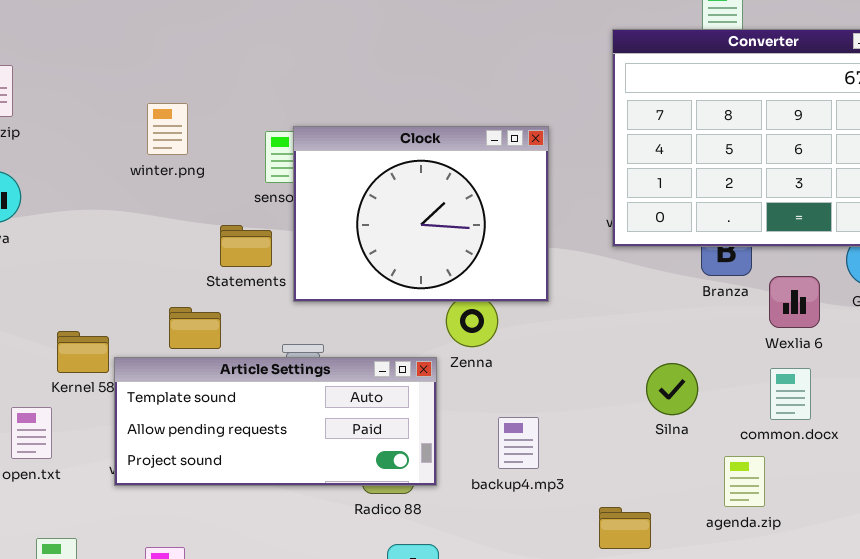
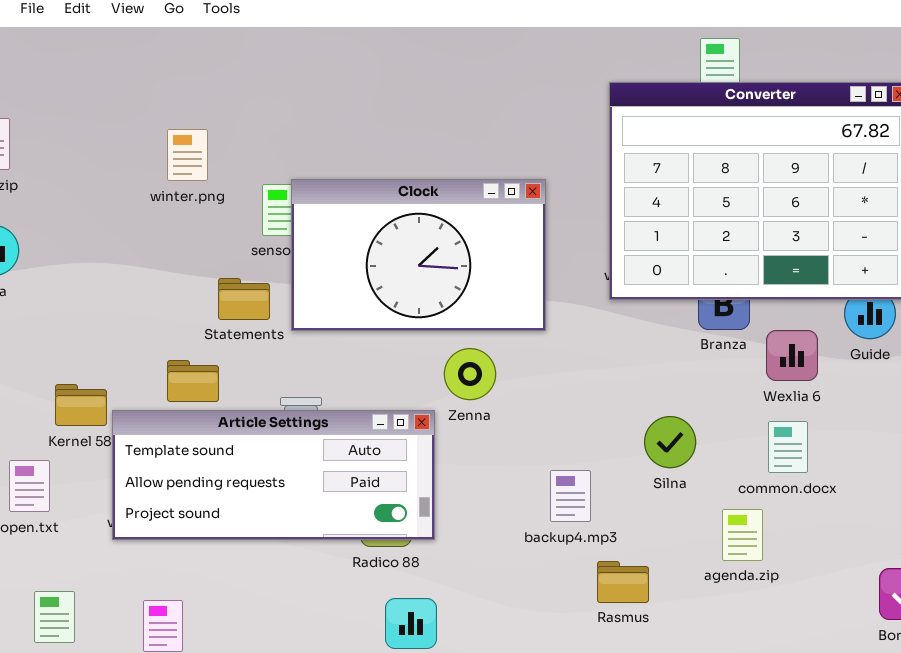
winter.png: [147,103,188,155] -> [167,129,208,181], moved
Clock: [293,126,549,302] -> [291,179,546,331], resized
backup4.mp3: [498,417,539,469] -> [550,470,591,522], moved

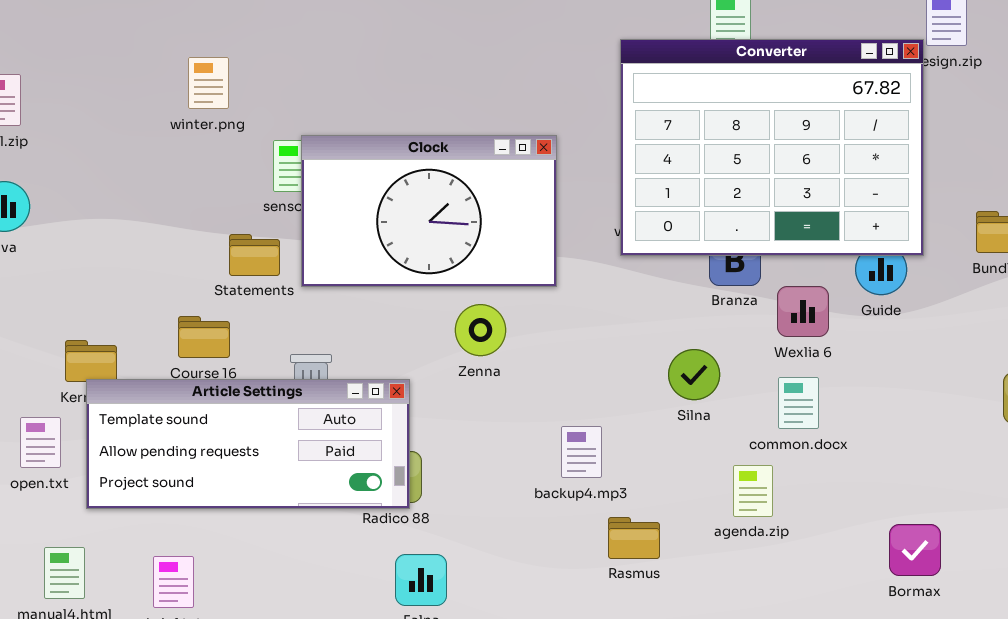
winter.png: [167,129,208,181] -> [188,57,229,109], moved
Article Settings: [112,410,435,540] -> [86,379,410,509], moved
Silna: [644,416,696,468] -> [668,349,720,400], moved

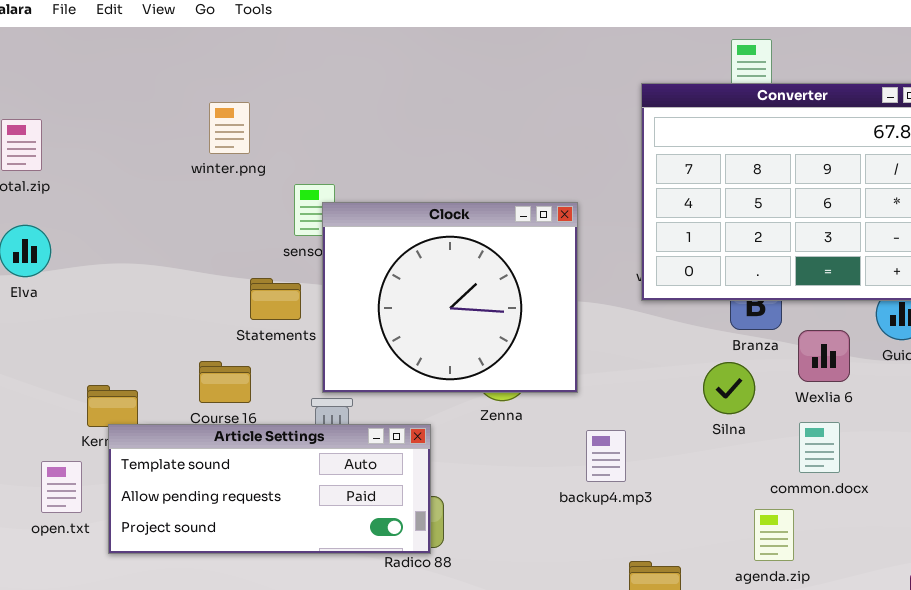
Clock: [301,135,557,287] -> [322,202,578,393], moved, resized
Silna: [668,349,720,400] -> [703,362,755,414], moved
backup4.mp3: [561,426,602,478] -> [586,430,626,482], moved

